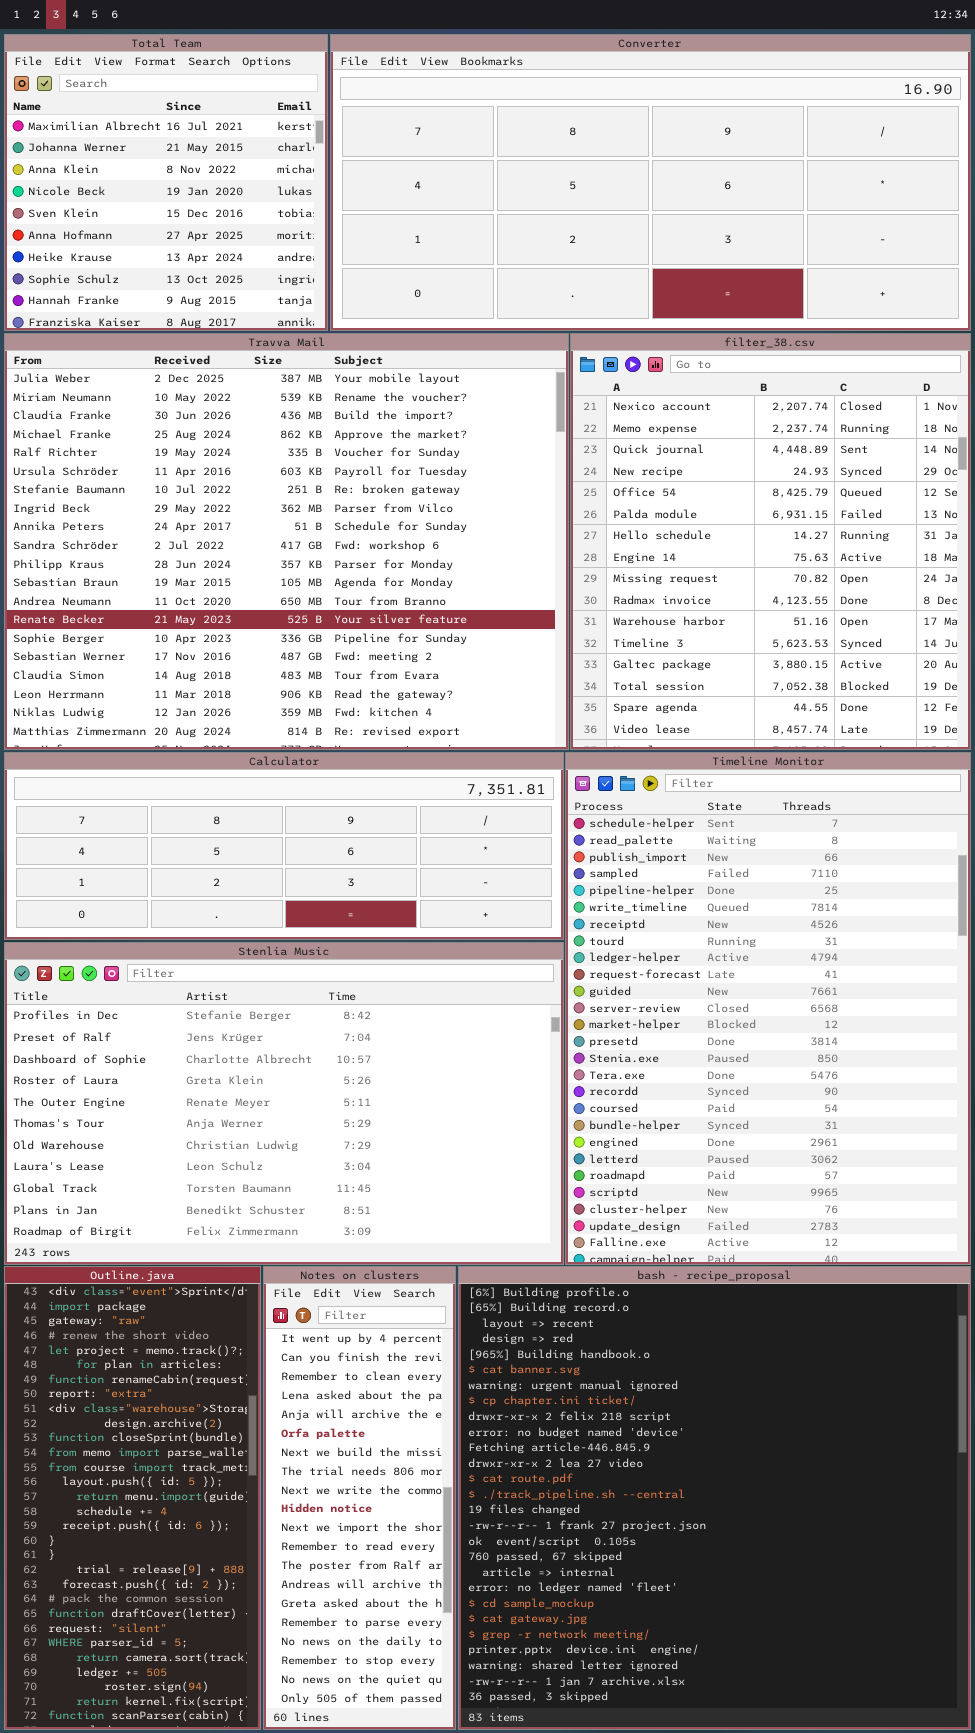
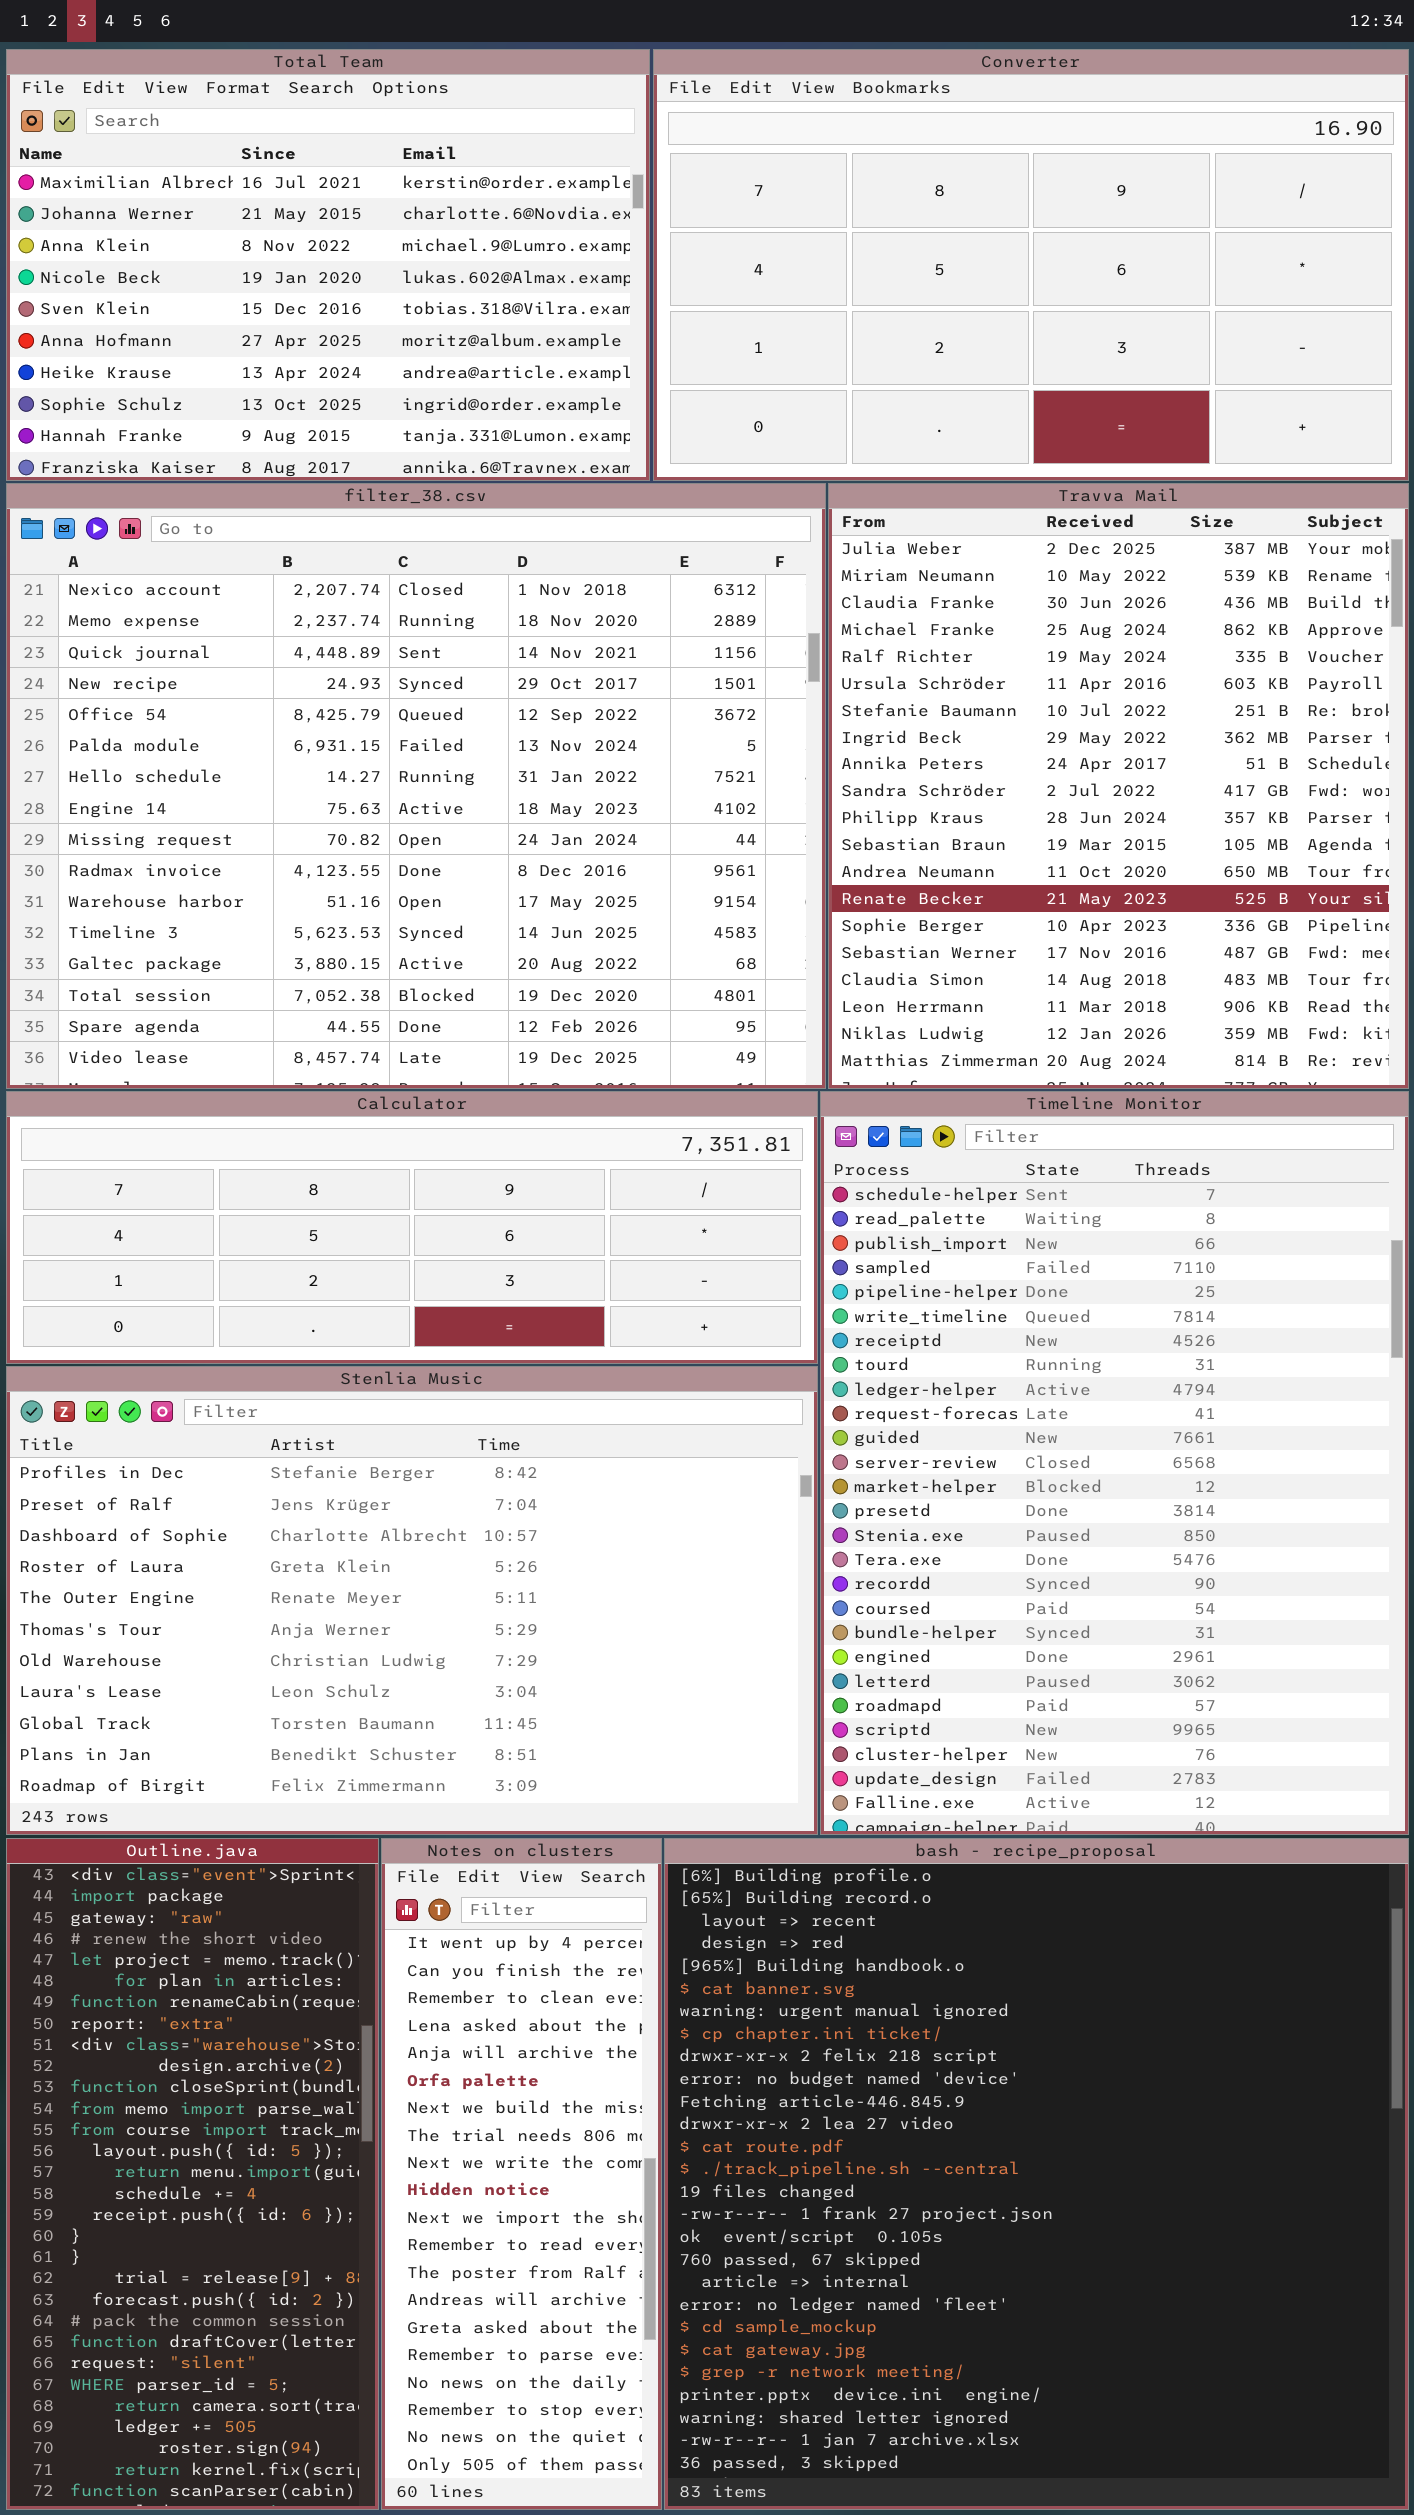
Total Team: [4,34,328,331] -> [6,49,650,481], resized
Converter: [330,34,971,331] -> [653,49,1409,481], resized
Travva Mail: [4,333,569,750] -> [828,483,1409,1089], moved, resized
filter_38.csv: [570,333,971,750] -> [6,483,826,1089], moved, resized

